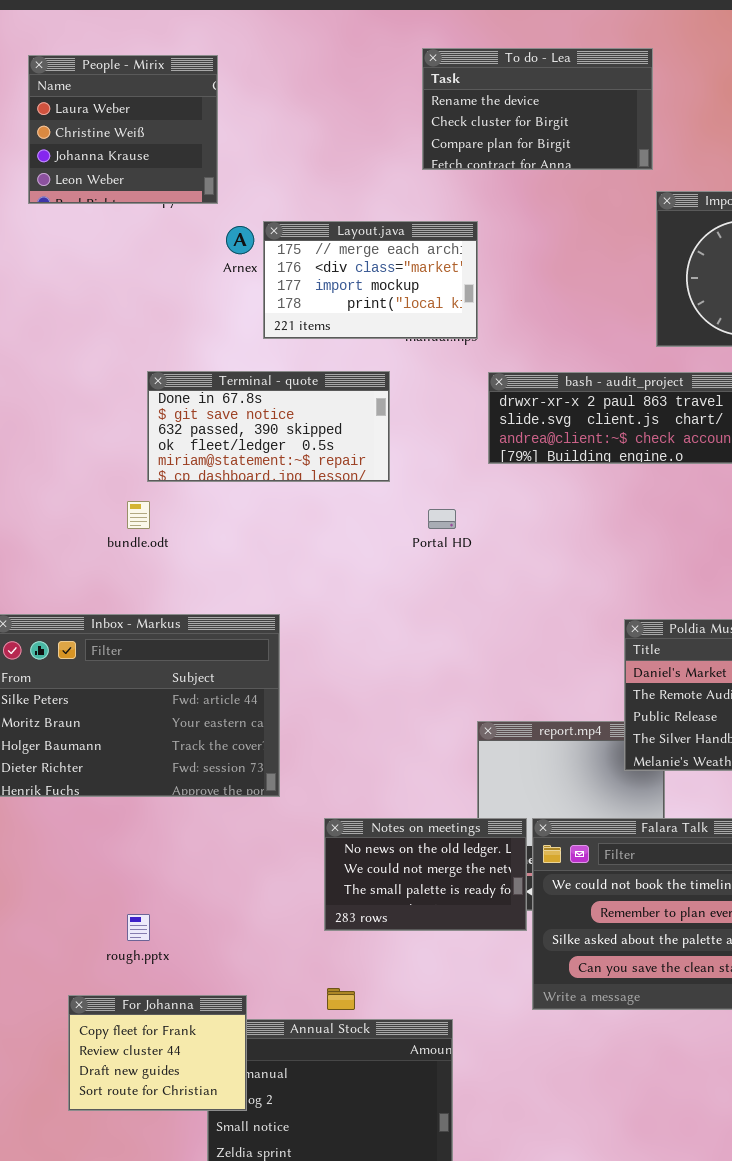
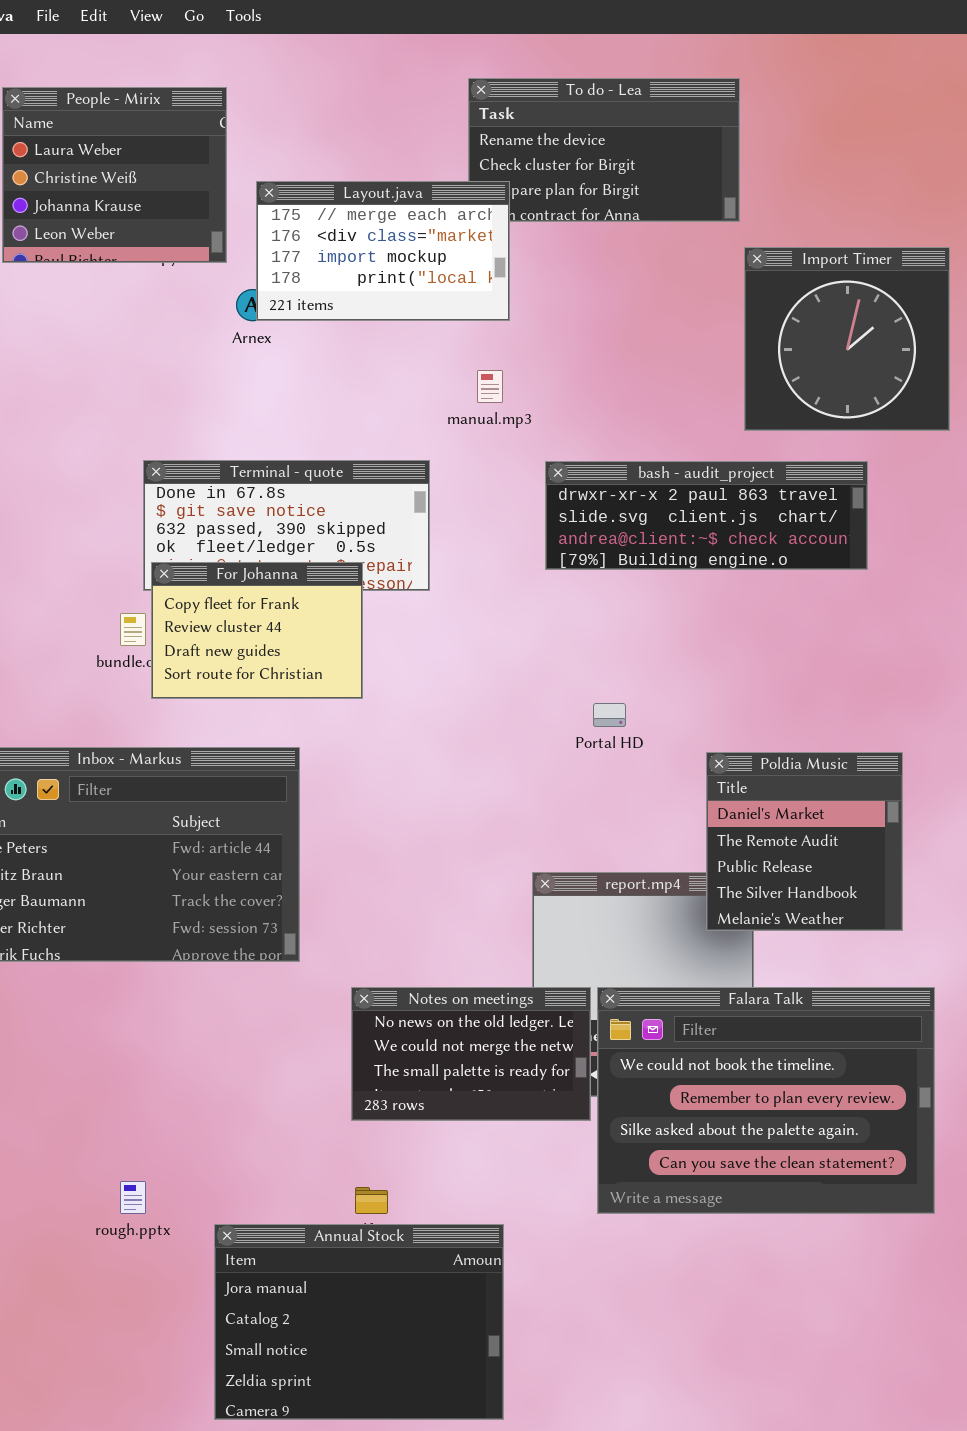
Layout.java: [263,221,478,339] -> [256,181,510,321], moved
Portal HD: [428,509,456,529] -> [593,703,626,727], moved
rough.pptx: [127,914,150,941] -> [120,1181,146,1214], moved
For Johanna: [68,995,247,1111] -> [151,562,363,699], moved

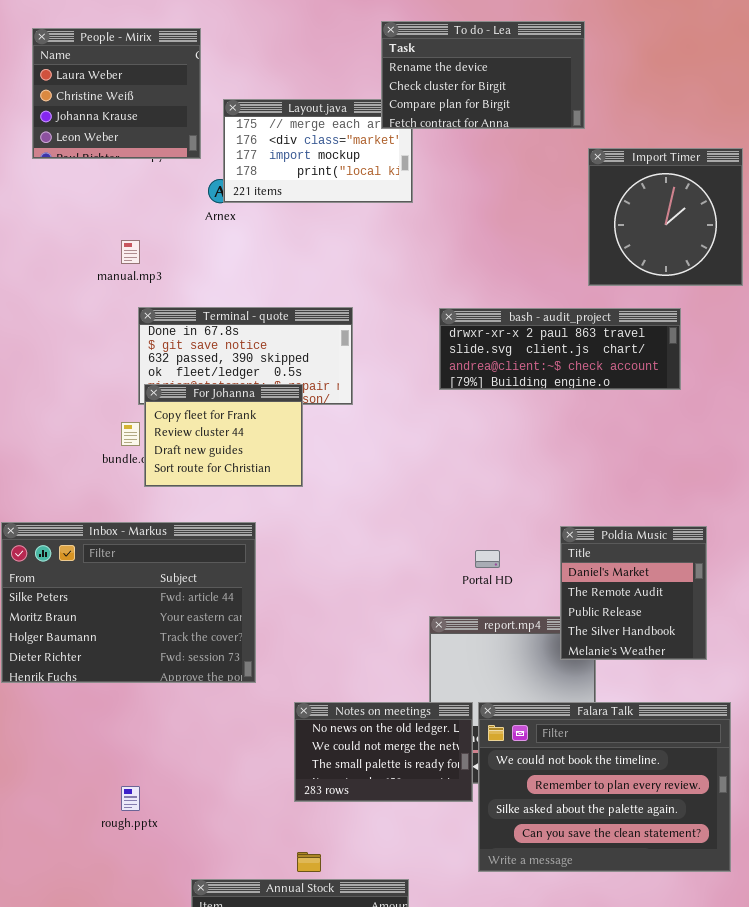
To do - Lea: [468,78,740,222] -> [381,21,585,129], raised
manual.mp3: [477,370,503,403] -> [121,240,140,264], moved
Portal HD: [593,703,626,727] -> [475,550,500,568], moved
rough.pptx: [120,1181,146,1214] -> [121,786,140,811], moved

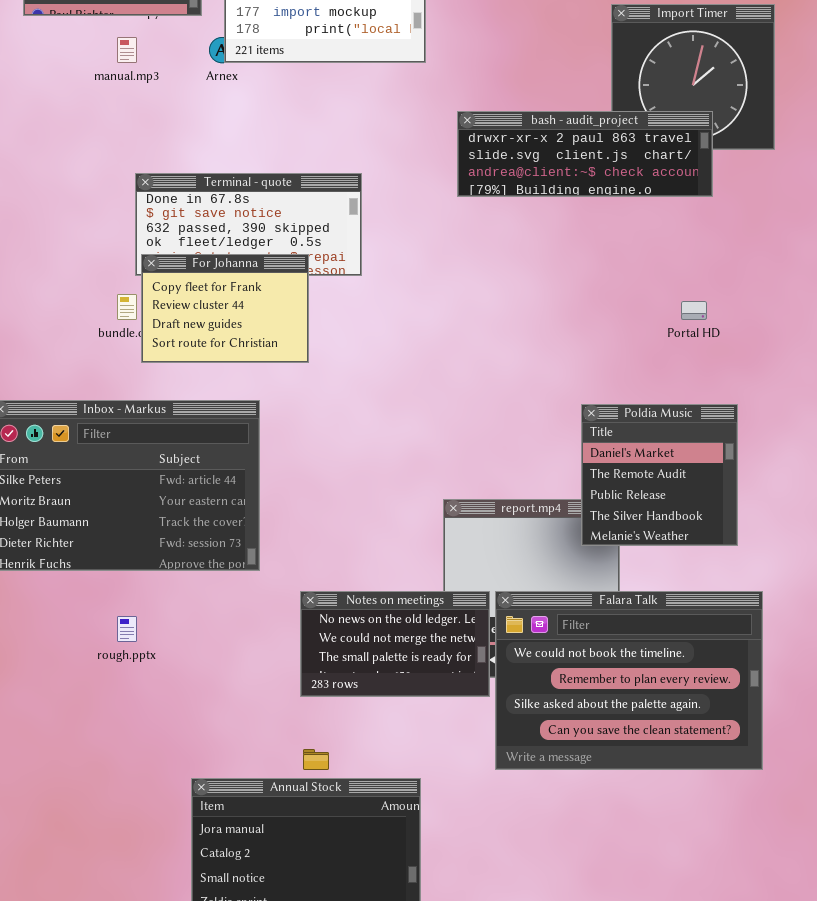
manual.mp3: [121,240,140,264] -> [117,37,137,63], moved
bash - audit_project: [439,308,681,390] -> [457,111,713,197], moved
Portal HD: [475,550,500,568] -> [681,301,707,320], moved
rough.pptx: [121,786,140,811] -> [117,616,137,642], moved

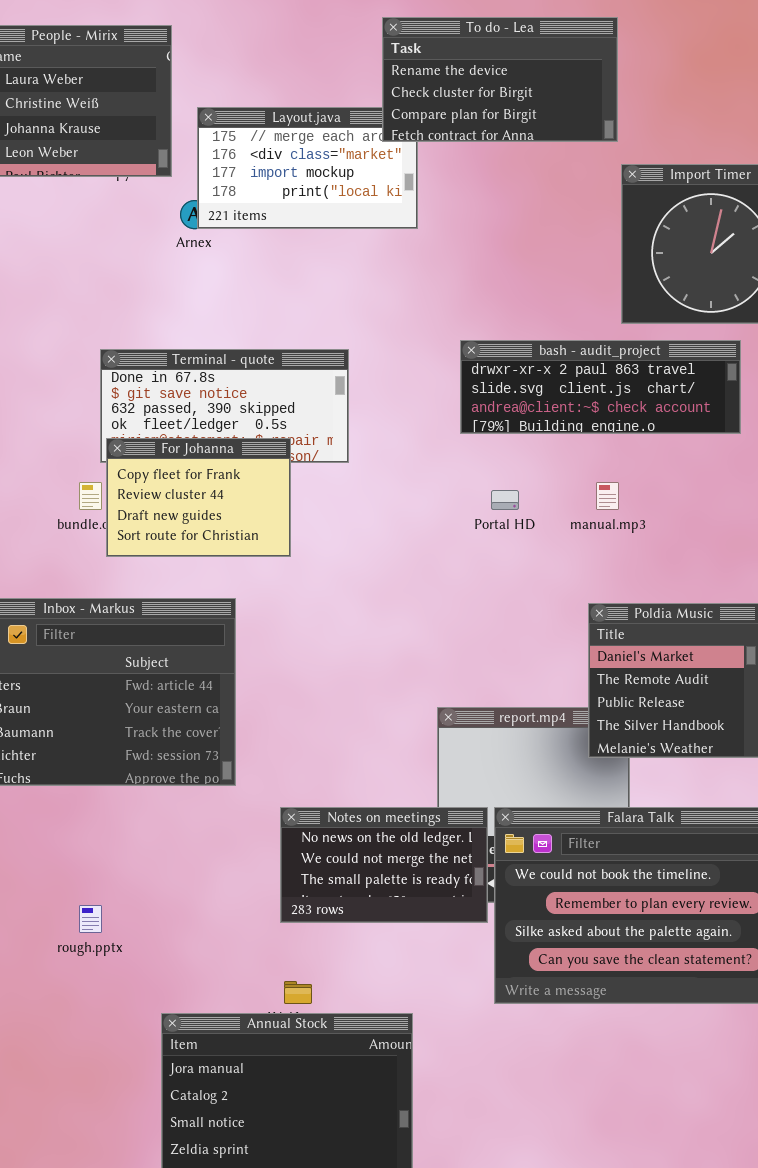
manual.mp3: [117,37,137,63] -> [596,482,619,510], moved
bash - audit_project: [457,111,713,197] -> [460,340,741,434], moved
Portal HD: [681,301,707,320] -> [491,490,519,510], moved
rough.pptx: [117,616,137,642] -> [79,905,102,933], moved

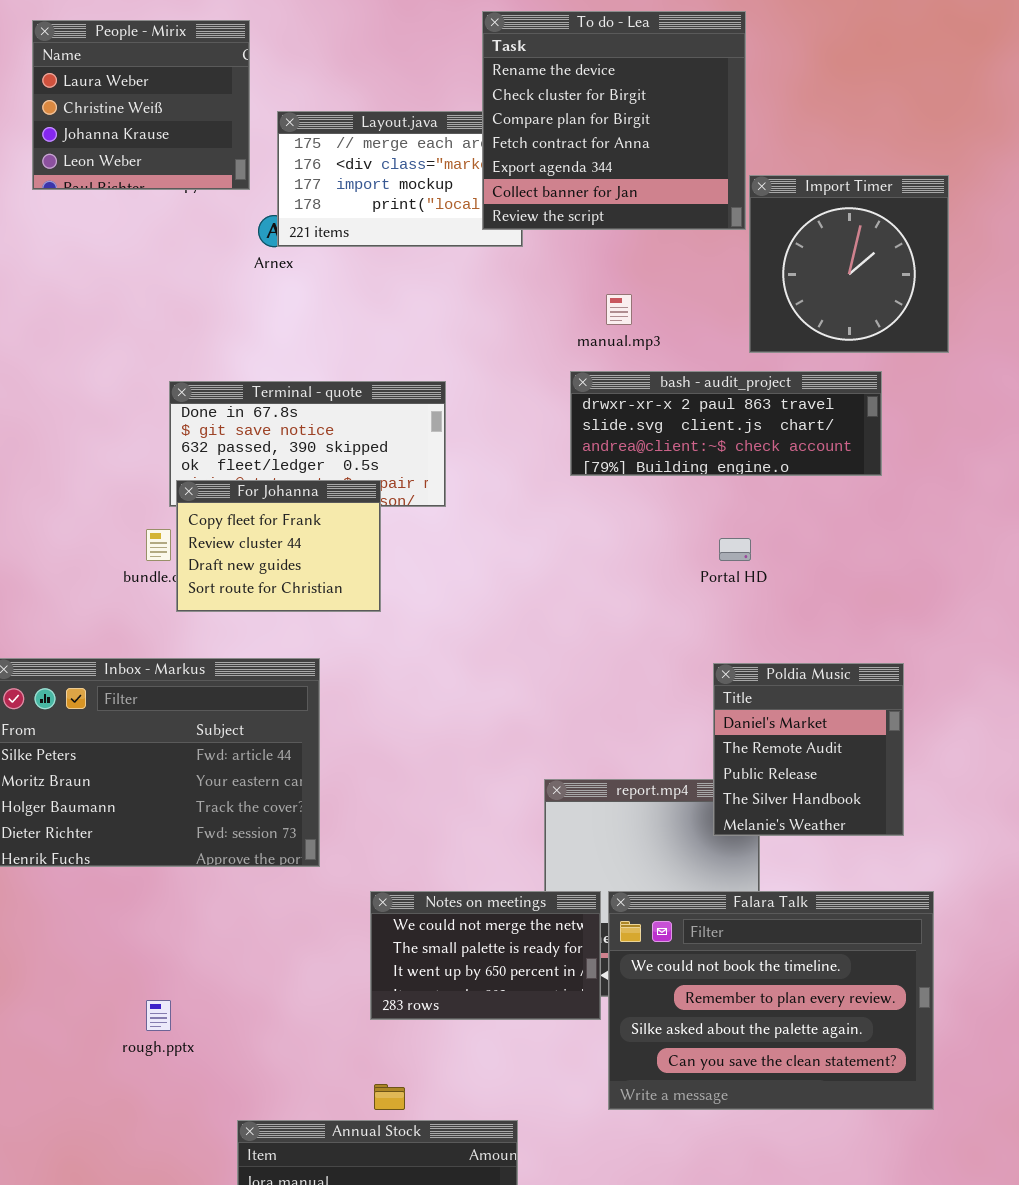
To do - Lea: [382,17,618,142] -> [482,11,746,230], resized
manual.mp3: [596,482,619,510] -> [606,294,632,325], moved
Portal HD: [491,490,519,510] -> [719,538,751,561], moved
Notes on meetings: [280,807,488,923] -> [370,891,601,1020], scrolled down 1 row

